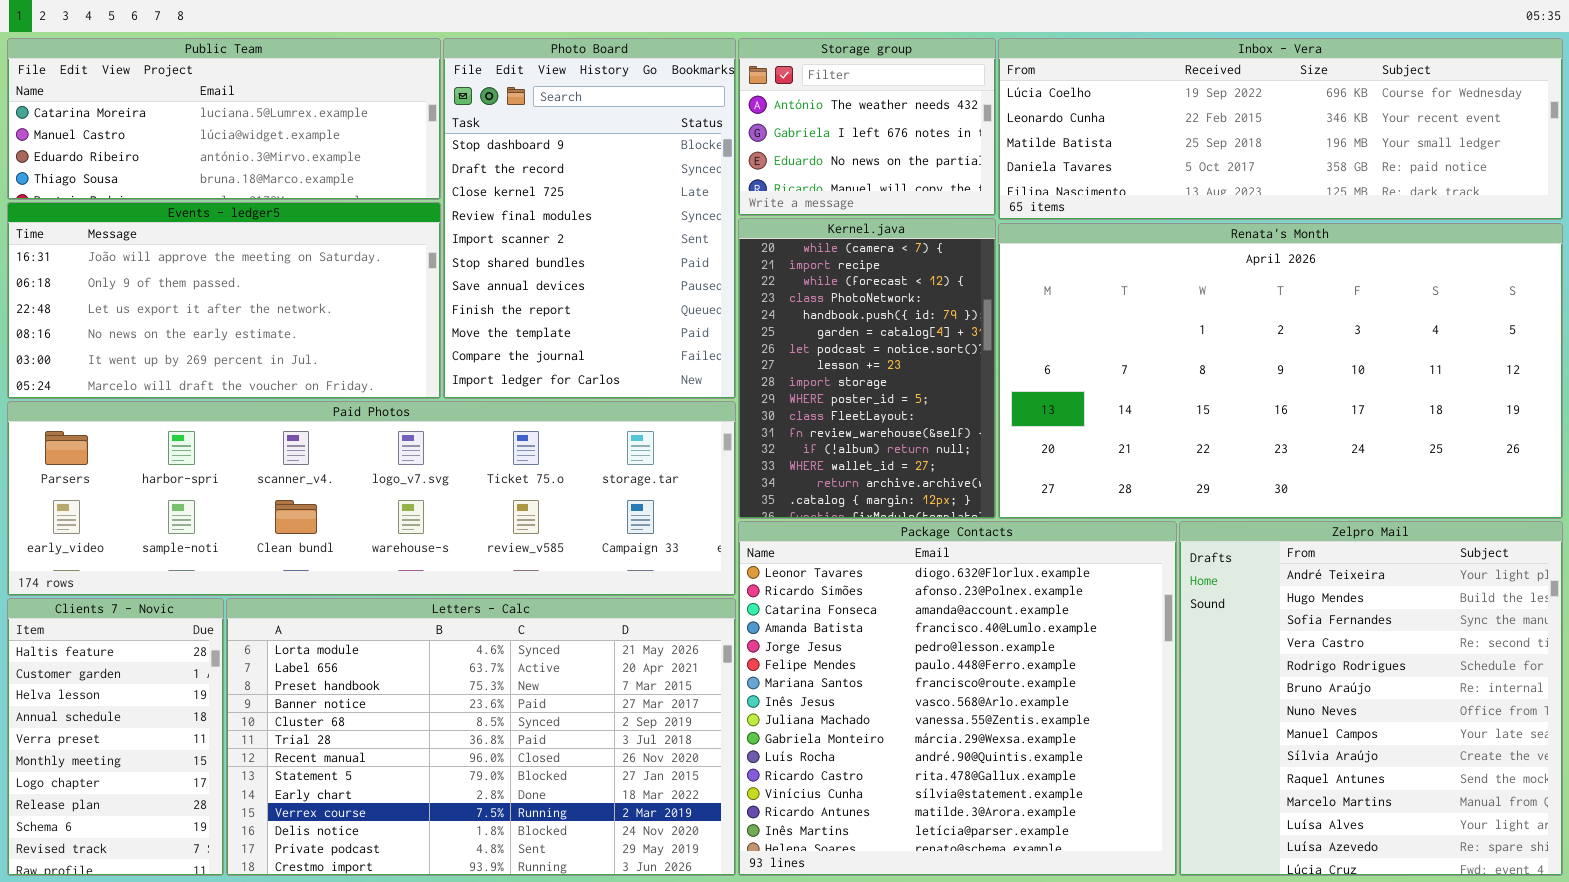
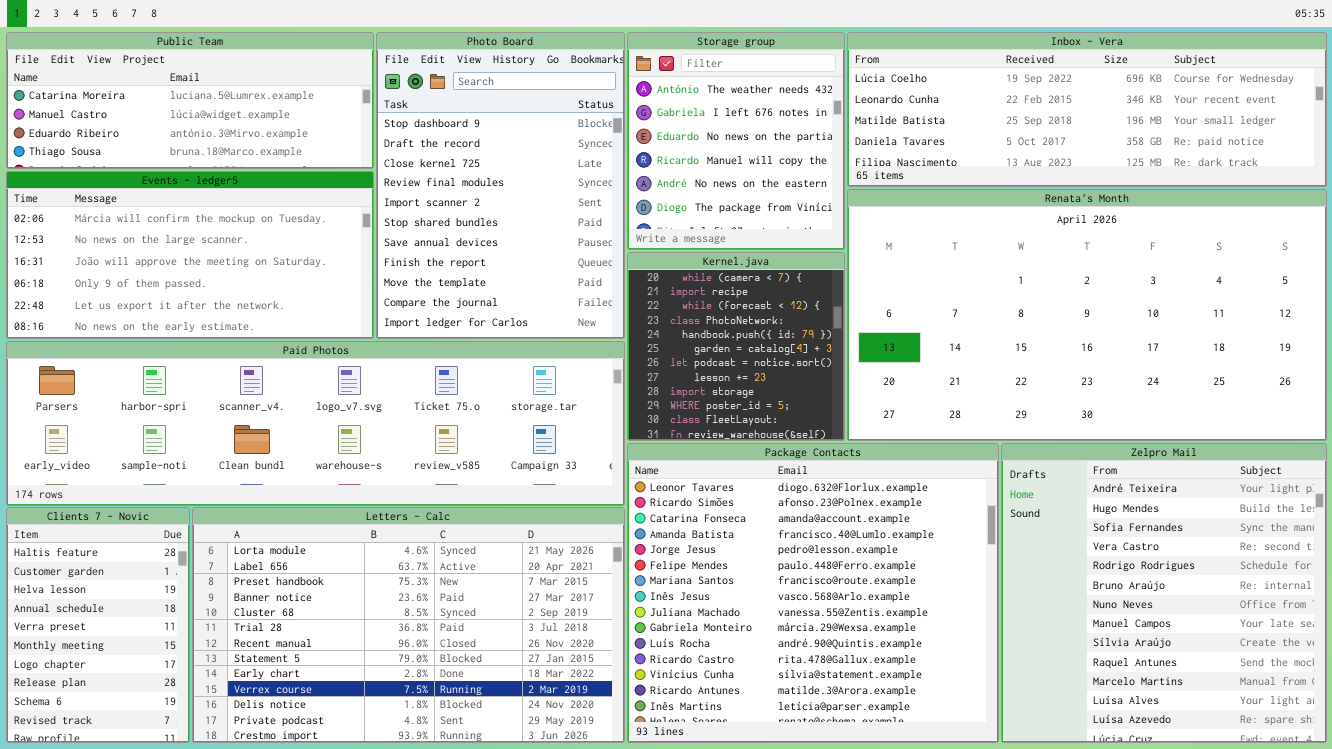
Storage group: [738,38,996,216] -> [627,32,845,250], resized
Events - ledger5: [7,202,441,399] -> [6,171,374,339], scrolled up 2 rows
Kernel.java: [738,218,996,519] -> [627,252,845,441], resized

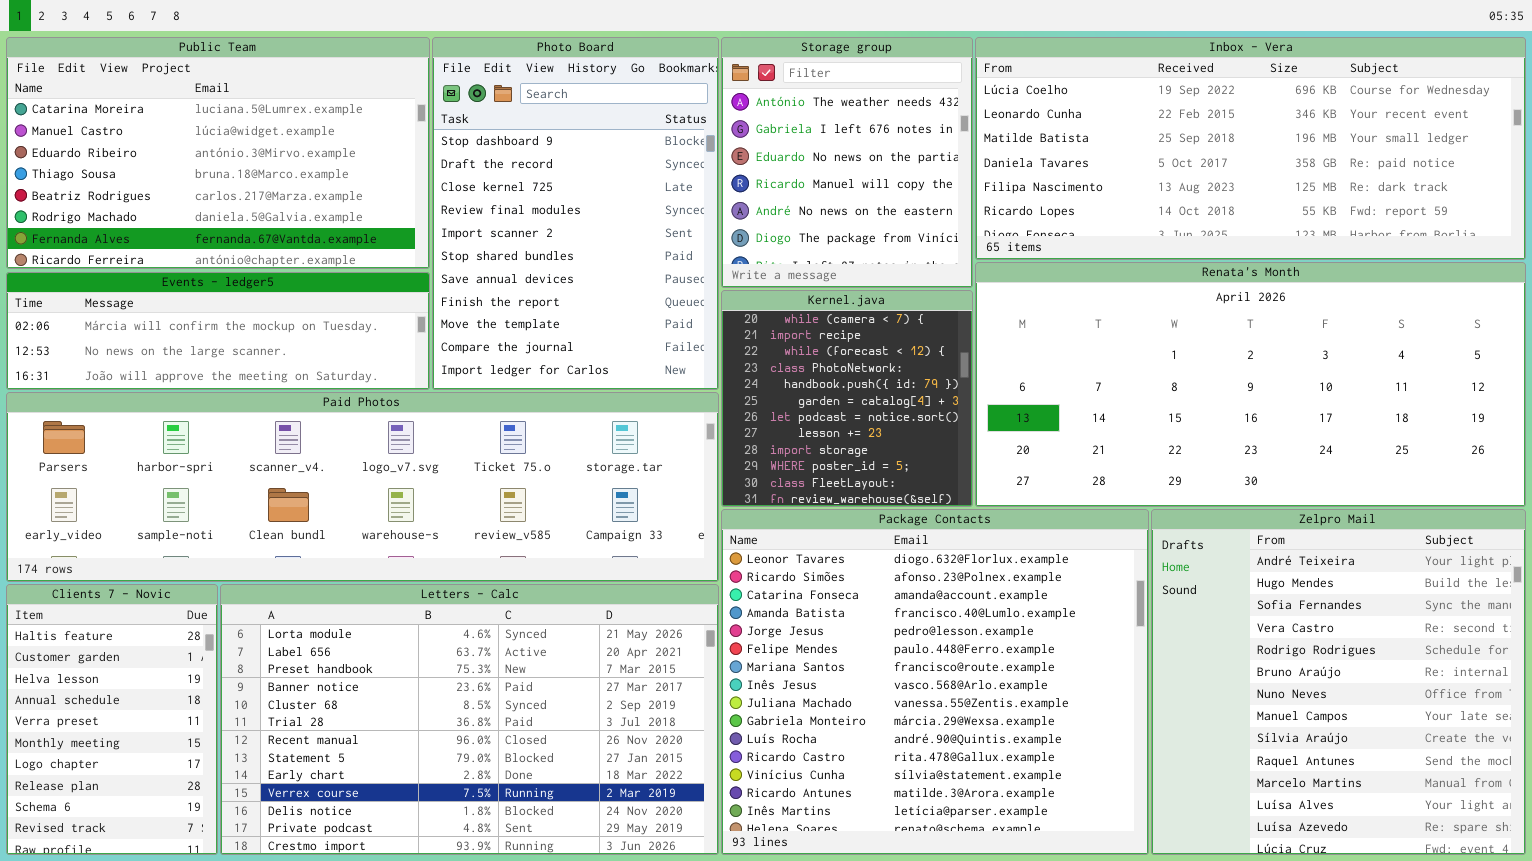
Public Team: [6,32,374,169] -> [6,37,430,269], resized
Inbox - Vera: [847,32,1327,187] -> [975,37,1526,260], resized
Events - ledger5: [6,171,374,339] -> [6,272,430,390], resized
Renata's Month: [847,189,1327,441] -> [975,262,1526,507], resized

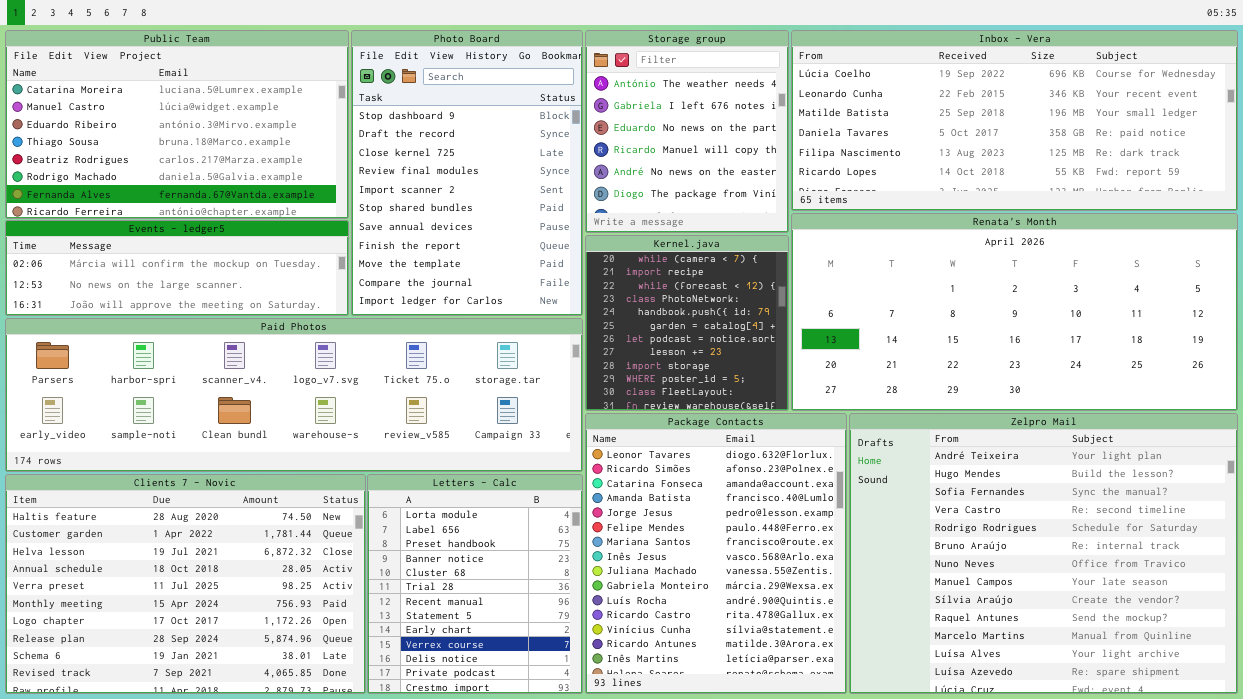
Package Contacts: [721,509,1149,855] -> [585,413,847,694], resized
Zelpro Mail: [1151,509,1526,855] -> [849,413,1238,694], resized
Clients 7 - Novic: [6,584,218,855] -> [5,474,366,694], resized
Letters - Calc: [220,584,719,855] -> [367,474,583,694], resized

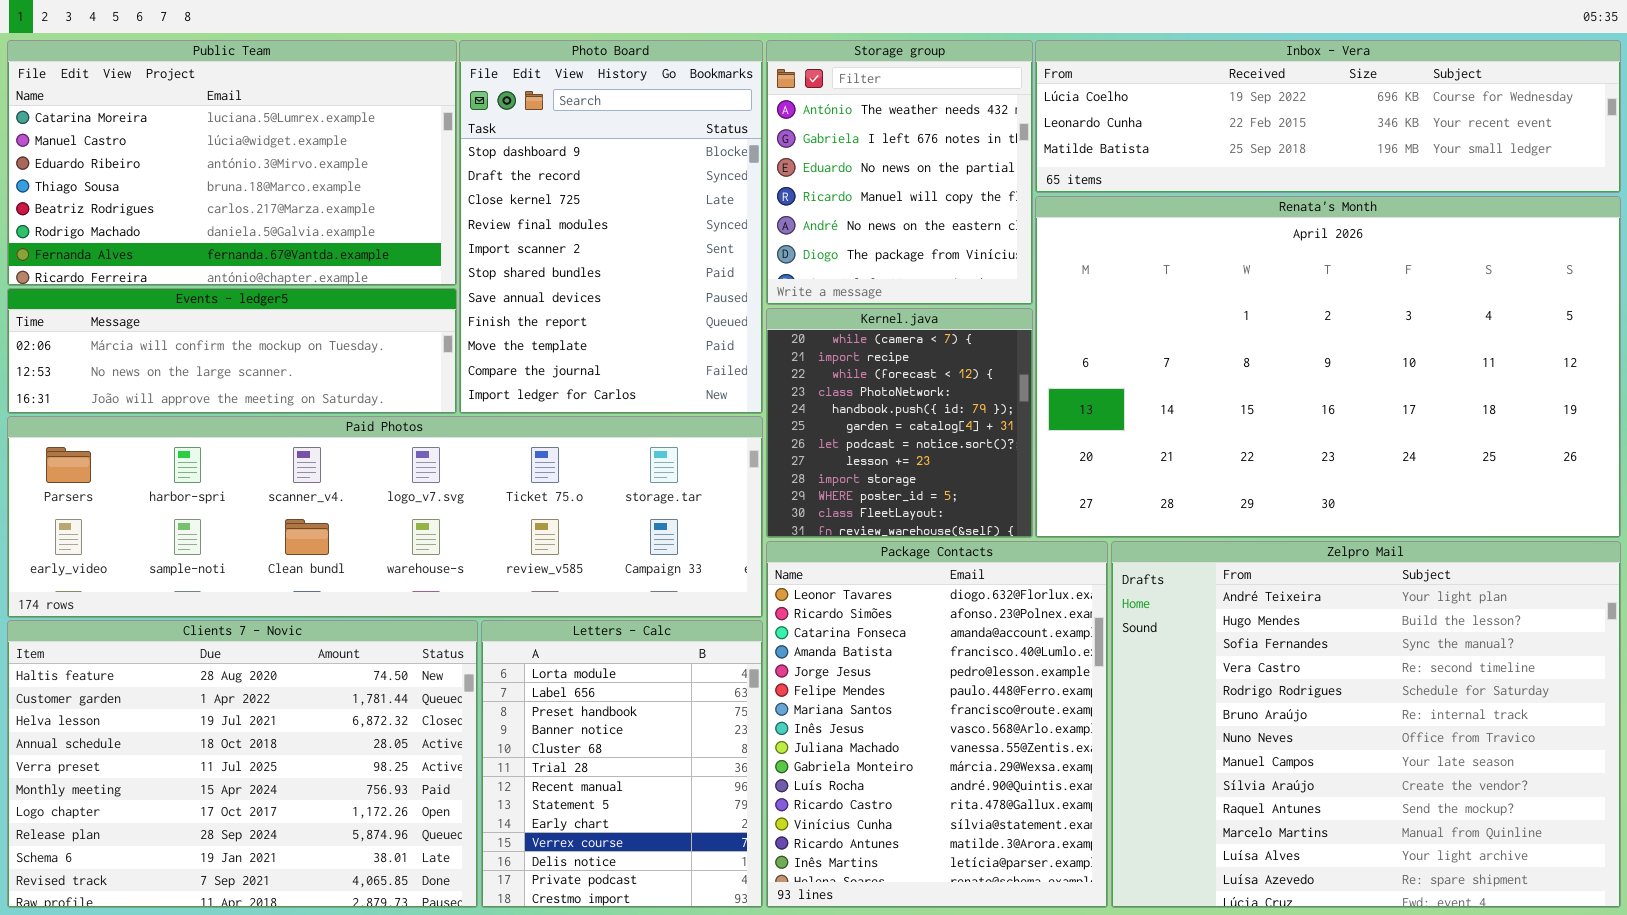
Inbox - Vera: [791,30,1238,211] -> [1035,40,1621,193], resized
Renata's Month: [791,213,1238,411] -> [1035,196,1621,538], resized

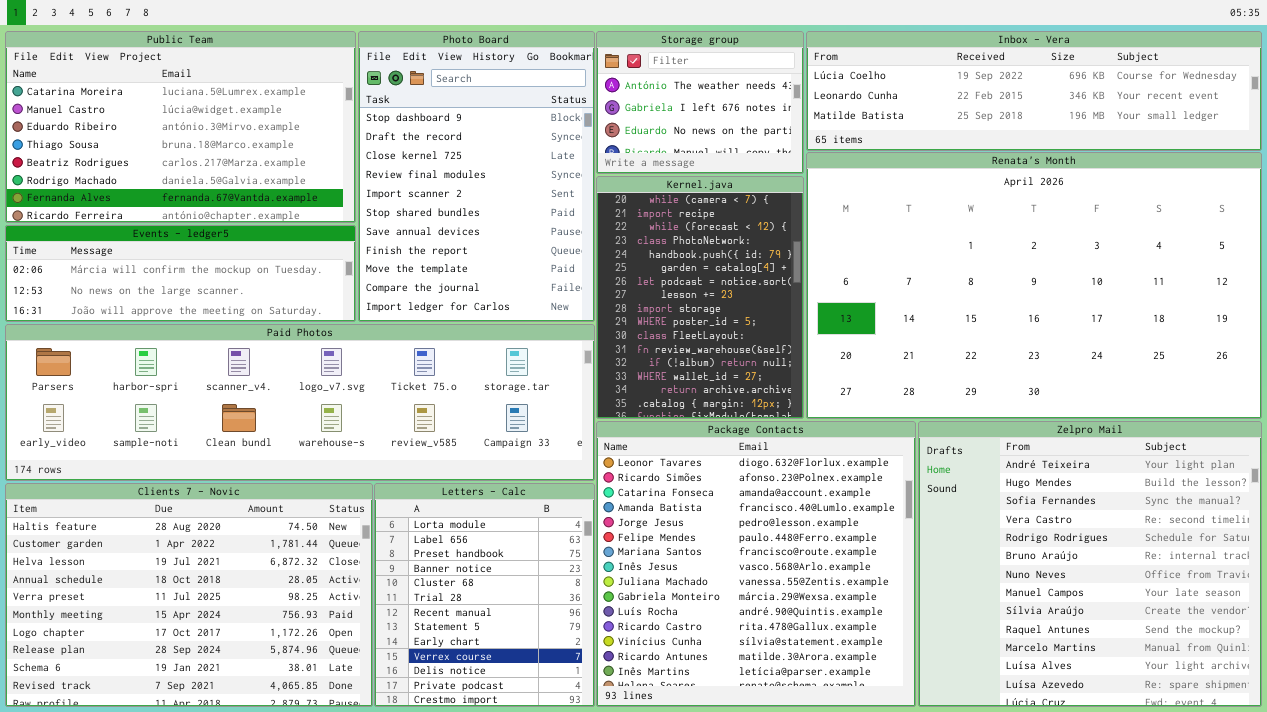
Storage group: [766,40,1033,305] -> [596,31,804,174], resized
Kernel.java: [766,308,1033,538] -> [596,176,804,419], resized
Package Contacts: [766,541,1108,908] -> [596,421,916,707], resized
Zelpro Mail: [1111,541,1621,908] -> [918,421,1262,707], resized

